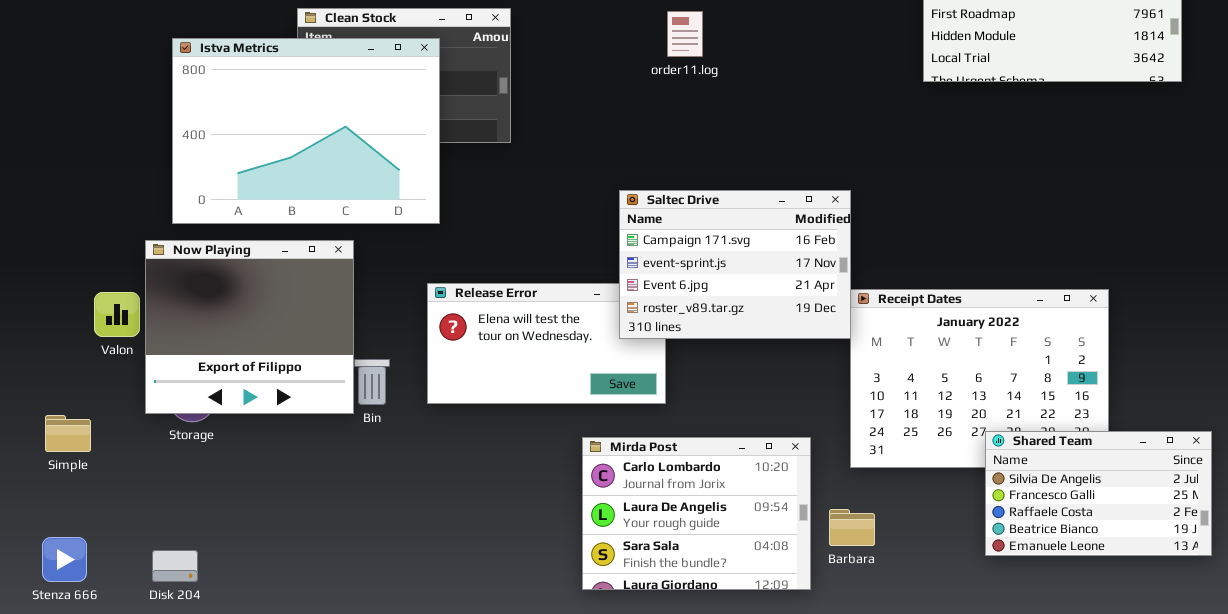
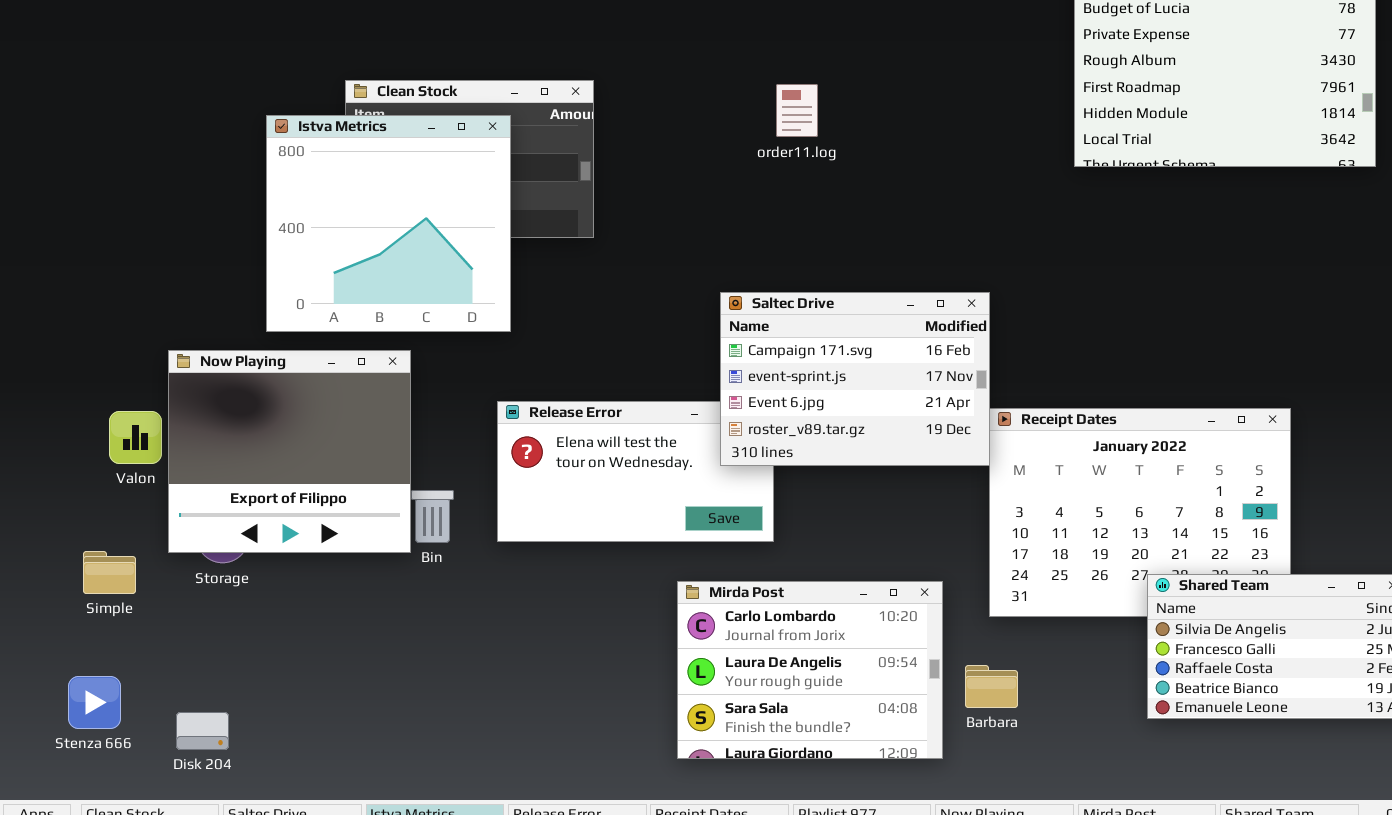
Istva Metrics: [172,38,440,224] -> [266,115,511,332], resized
Simple: [45,415,91,452] -> [83,551,136,594], moved
Stenza 666: [42,537,87,582] -> [68,676,121,729], moved

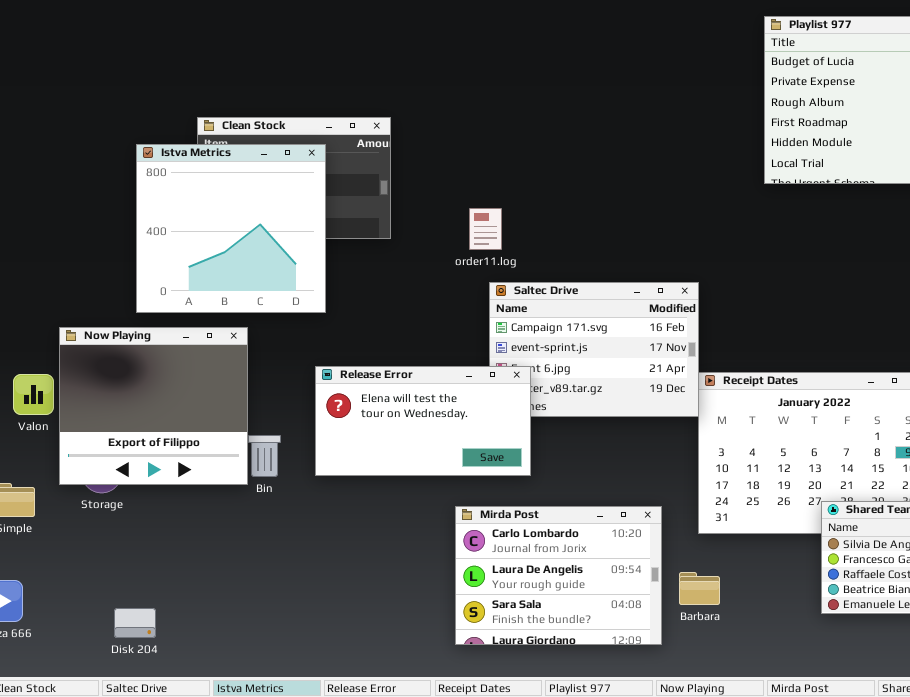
order11.log: [776,84,818,137] -> [469,208,502,250], moved
Release Error: [497,401,774,542] -> [315,366,531,476], raised
Disk 204: [176,712,229,750] -> [114,608,156,638], moved

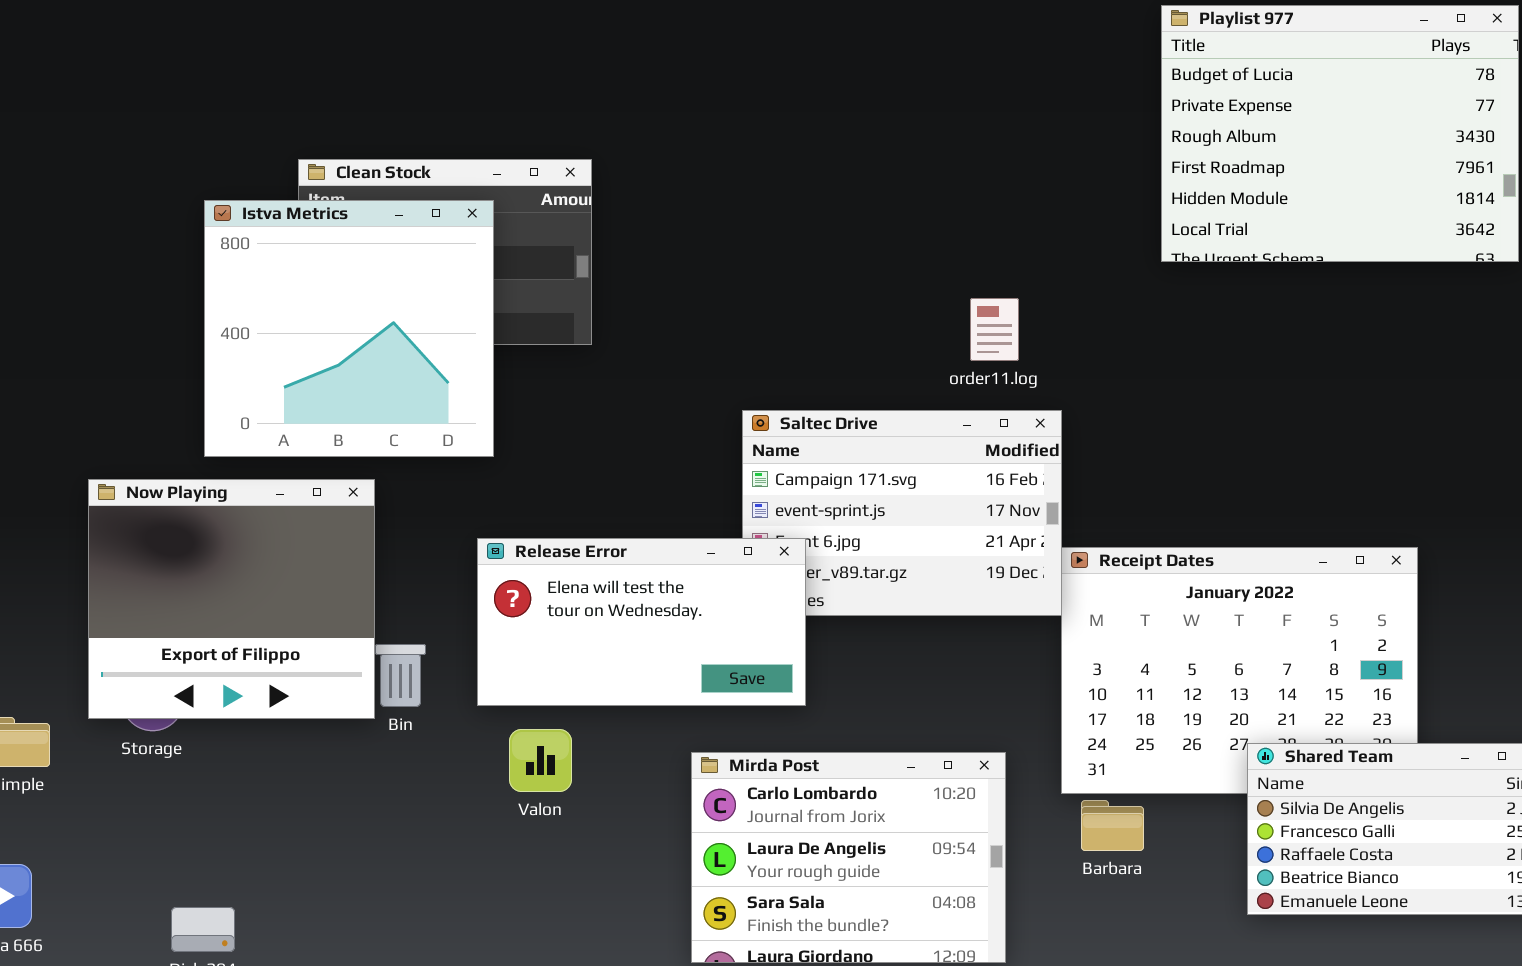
order11.log: [469,208,502,250] -> [970,298,1019,361], moved
Valon: [13,374,54,415] -> [509,729,572,792], moved
Barbara: [679,572,720,605] -> [1081,800,1144,851], moved

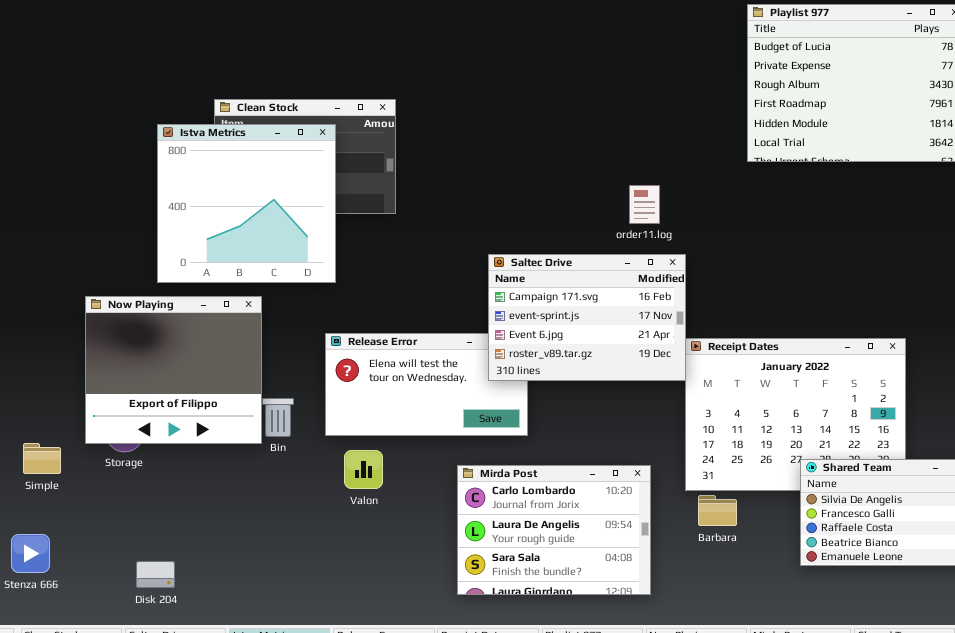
Saltec Drive: [742,410,1062,616] -> [488,254,686,381], raised

